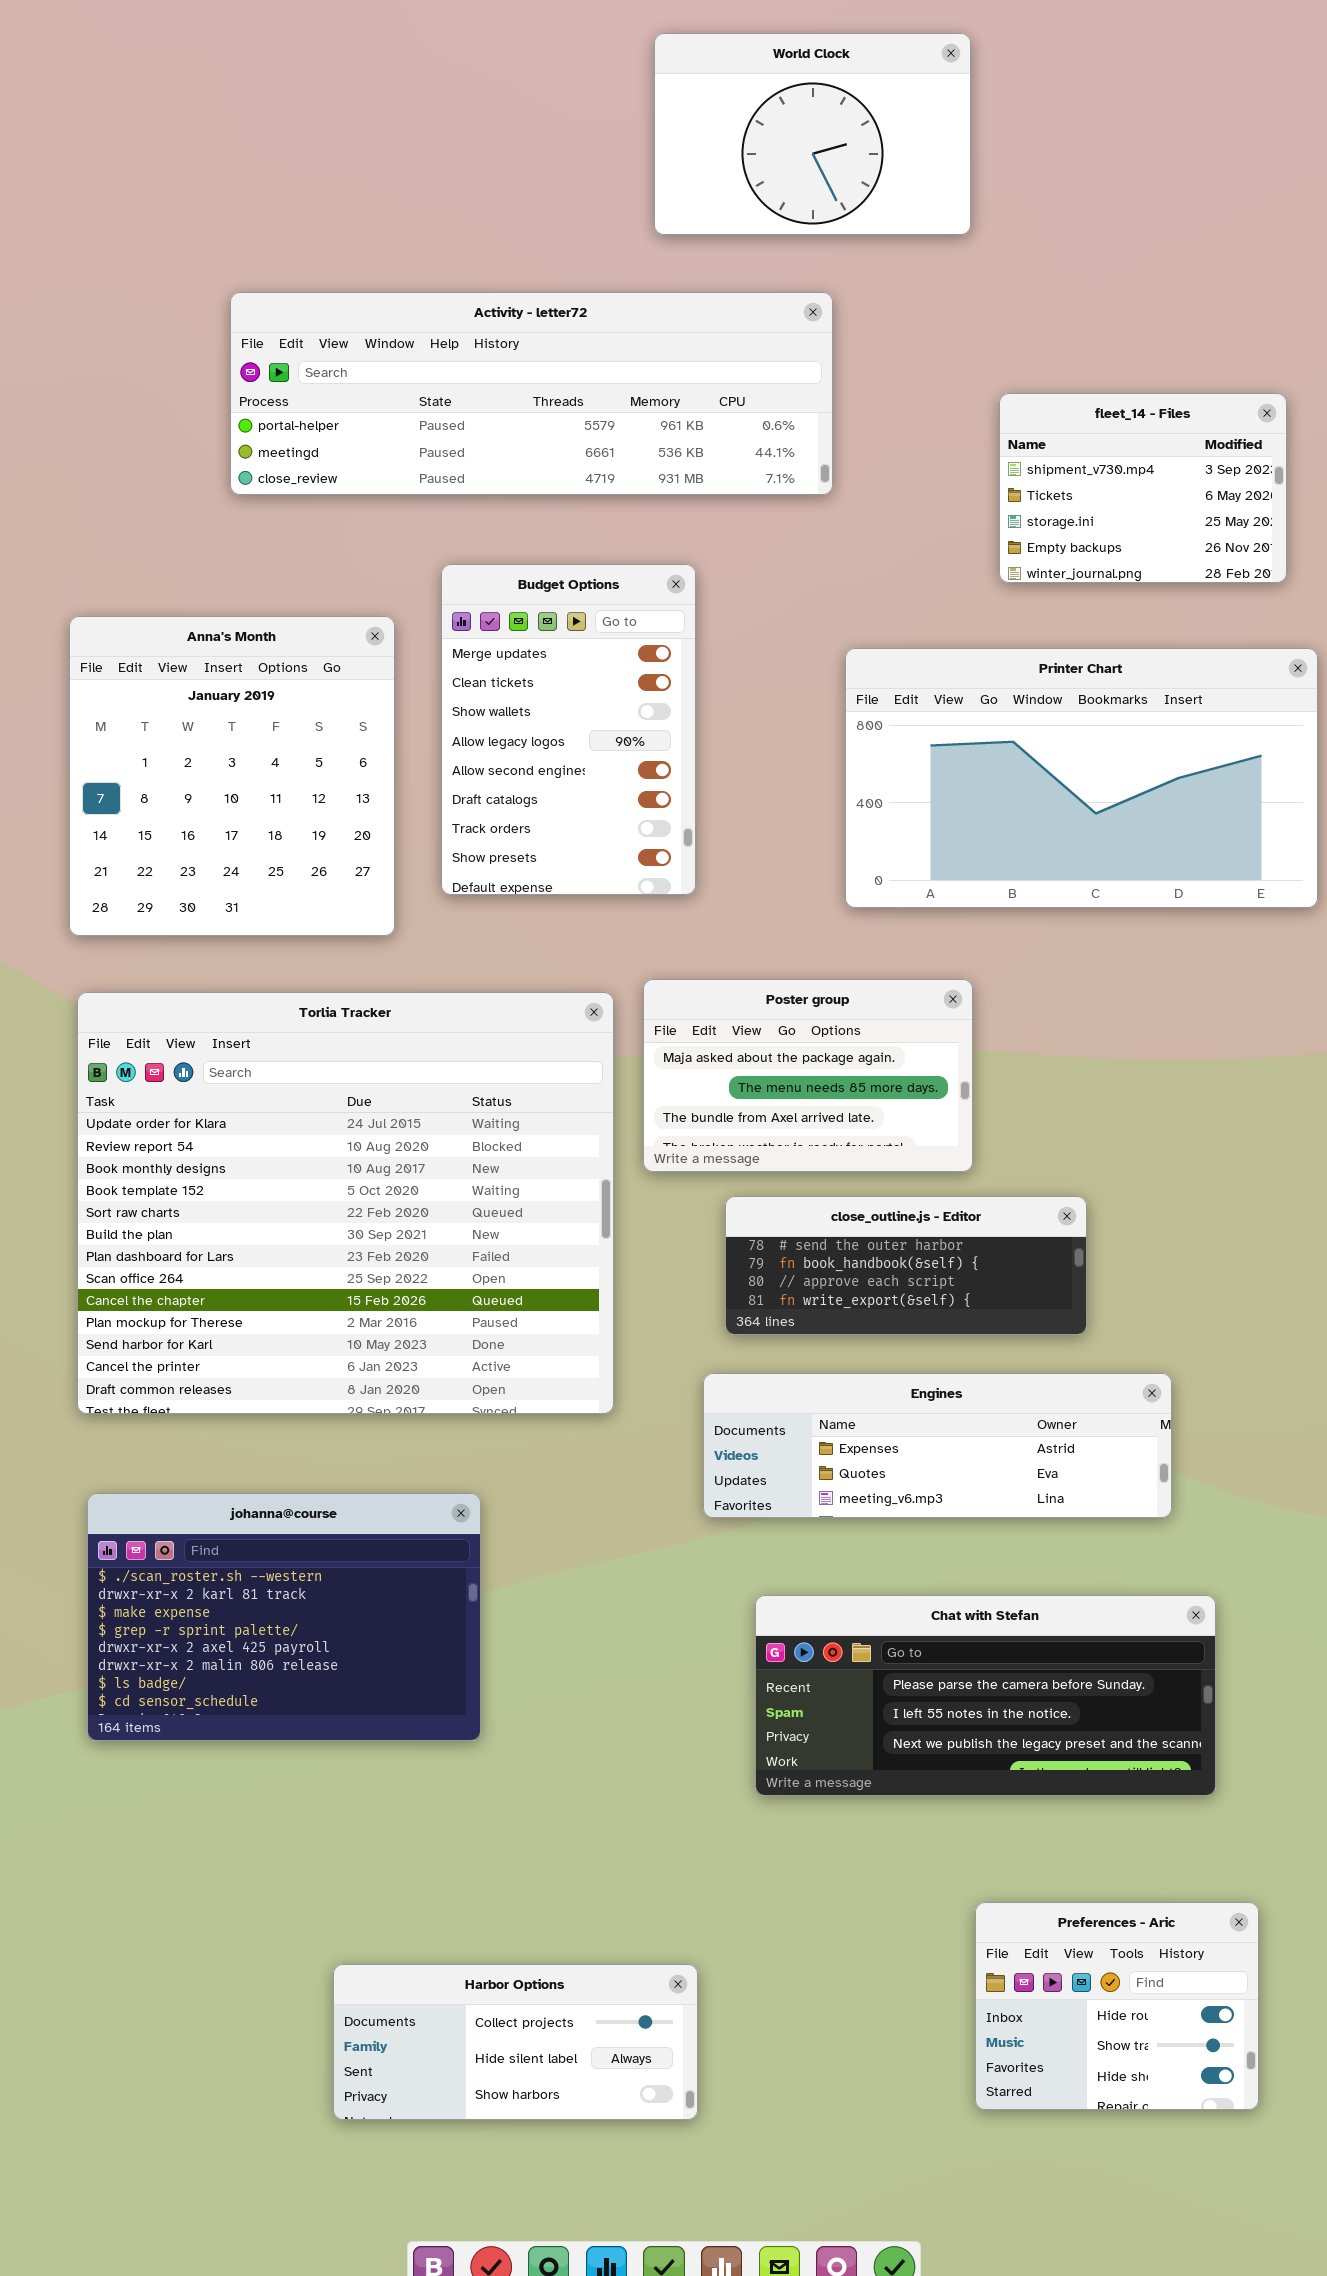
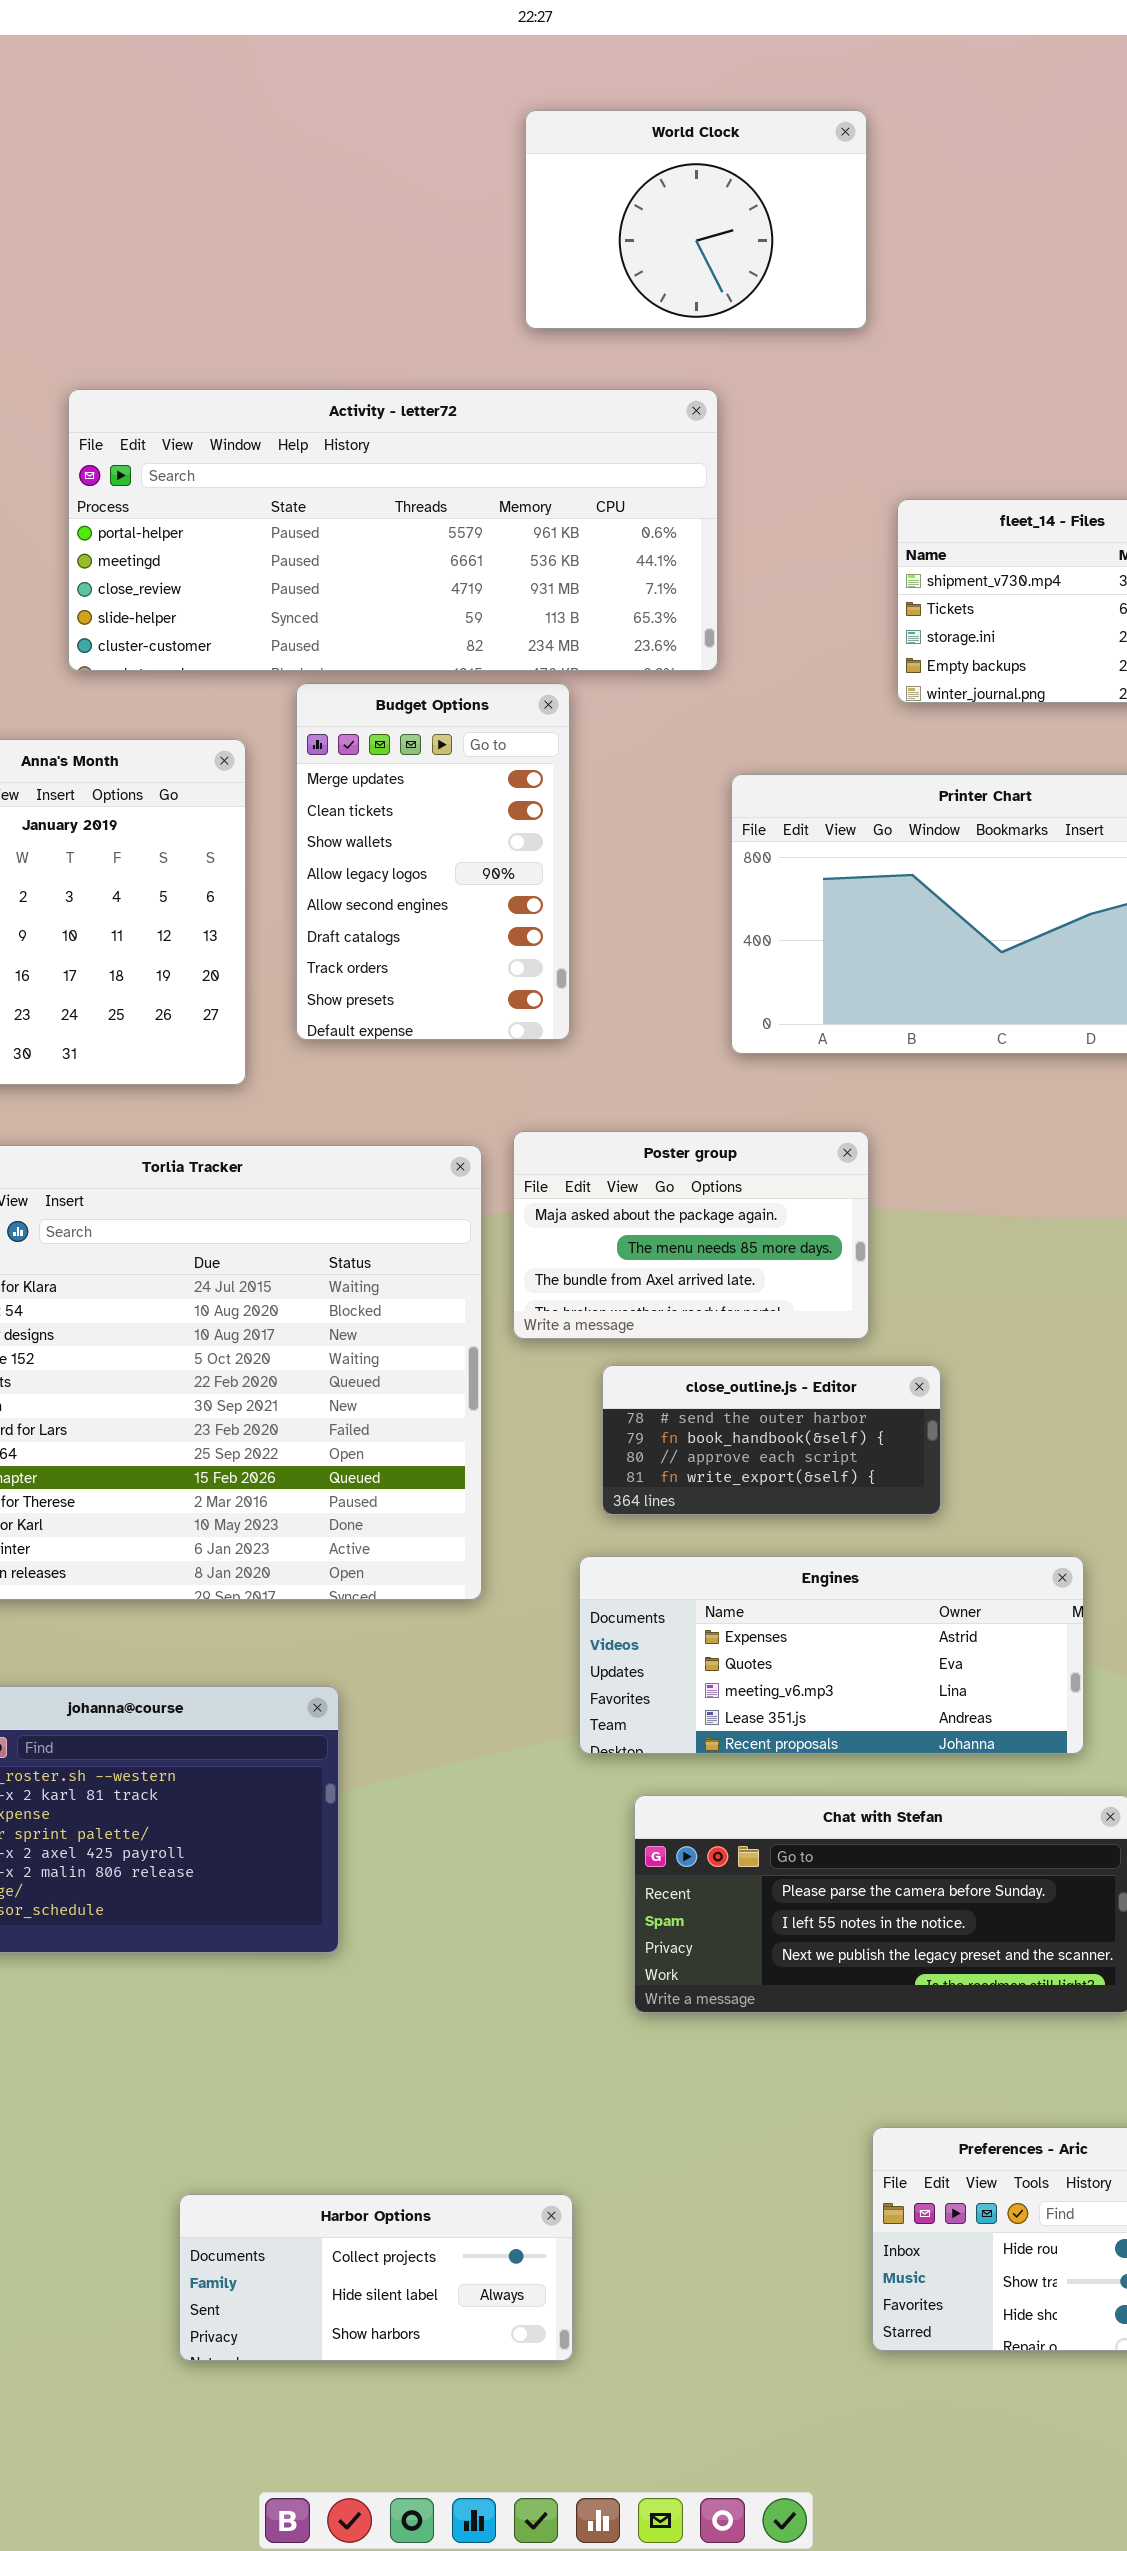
Activity - letter72: [230,292,833,495] -> [68,389,718,671], resized
close_outline.js - Editor: [725,1196,1087,1335] -> [602,1365,941,1515], resized
Engines: [703,1373,1172,1518] -> [579,1556,1084,1754], resized

